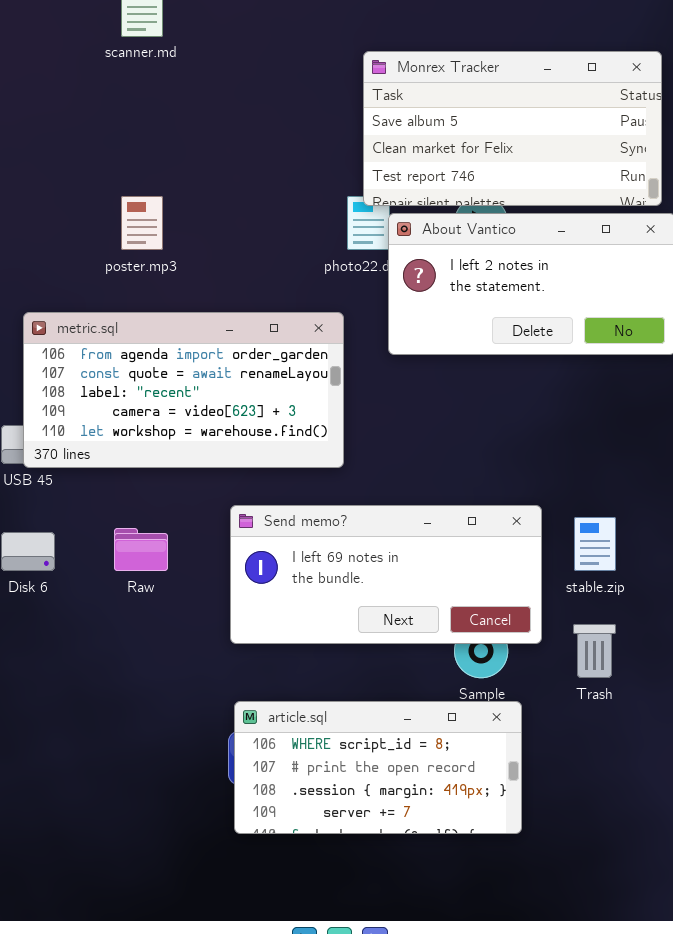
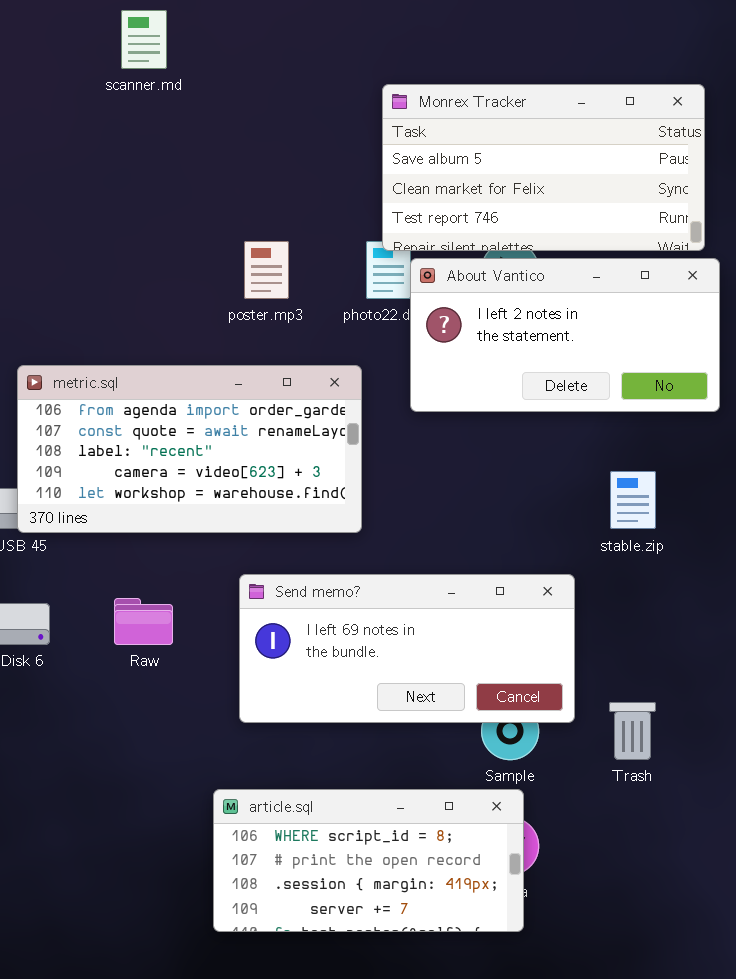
poster.mp3: [121,196,163,250] -> [244,241,289,299], moved
stable.zip: [574,517,616,571] -> [610,471,656,529], moved
article.sql: [234,701,522,834] -> [213,789,524,932], moved

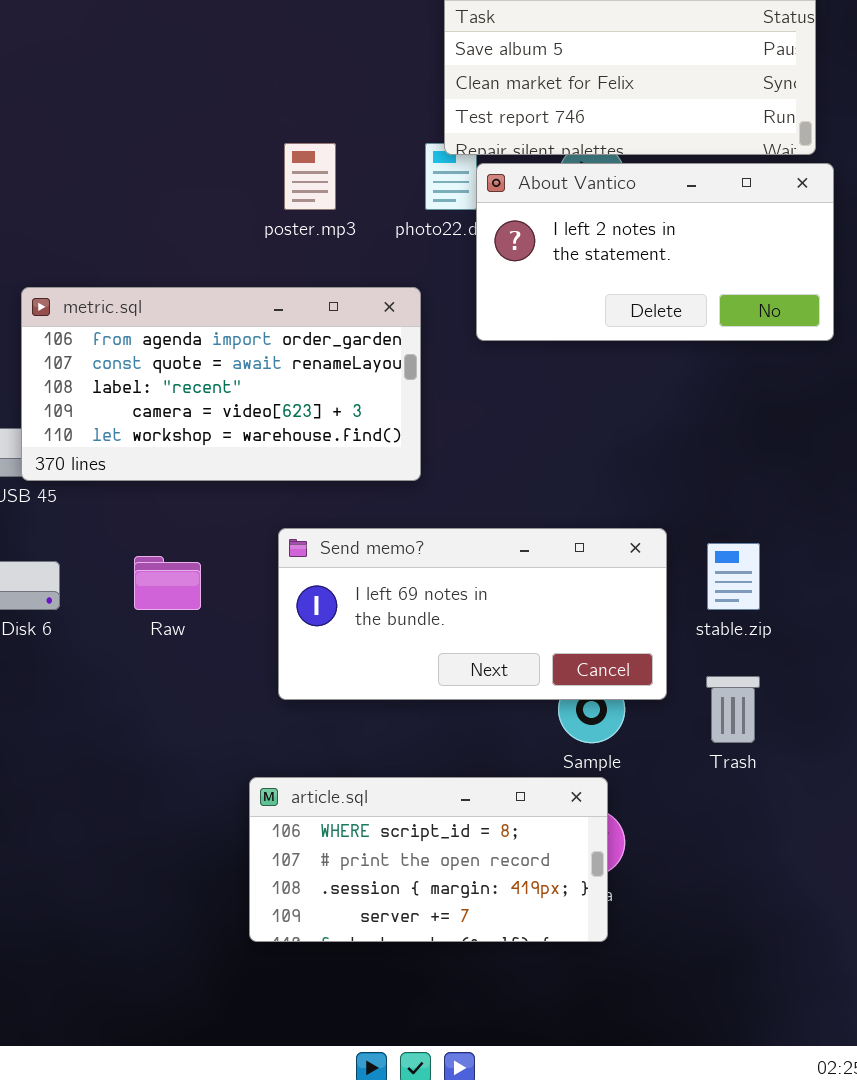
stable.zip: [610,471,656,529] -> [707,543,760,610], moved

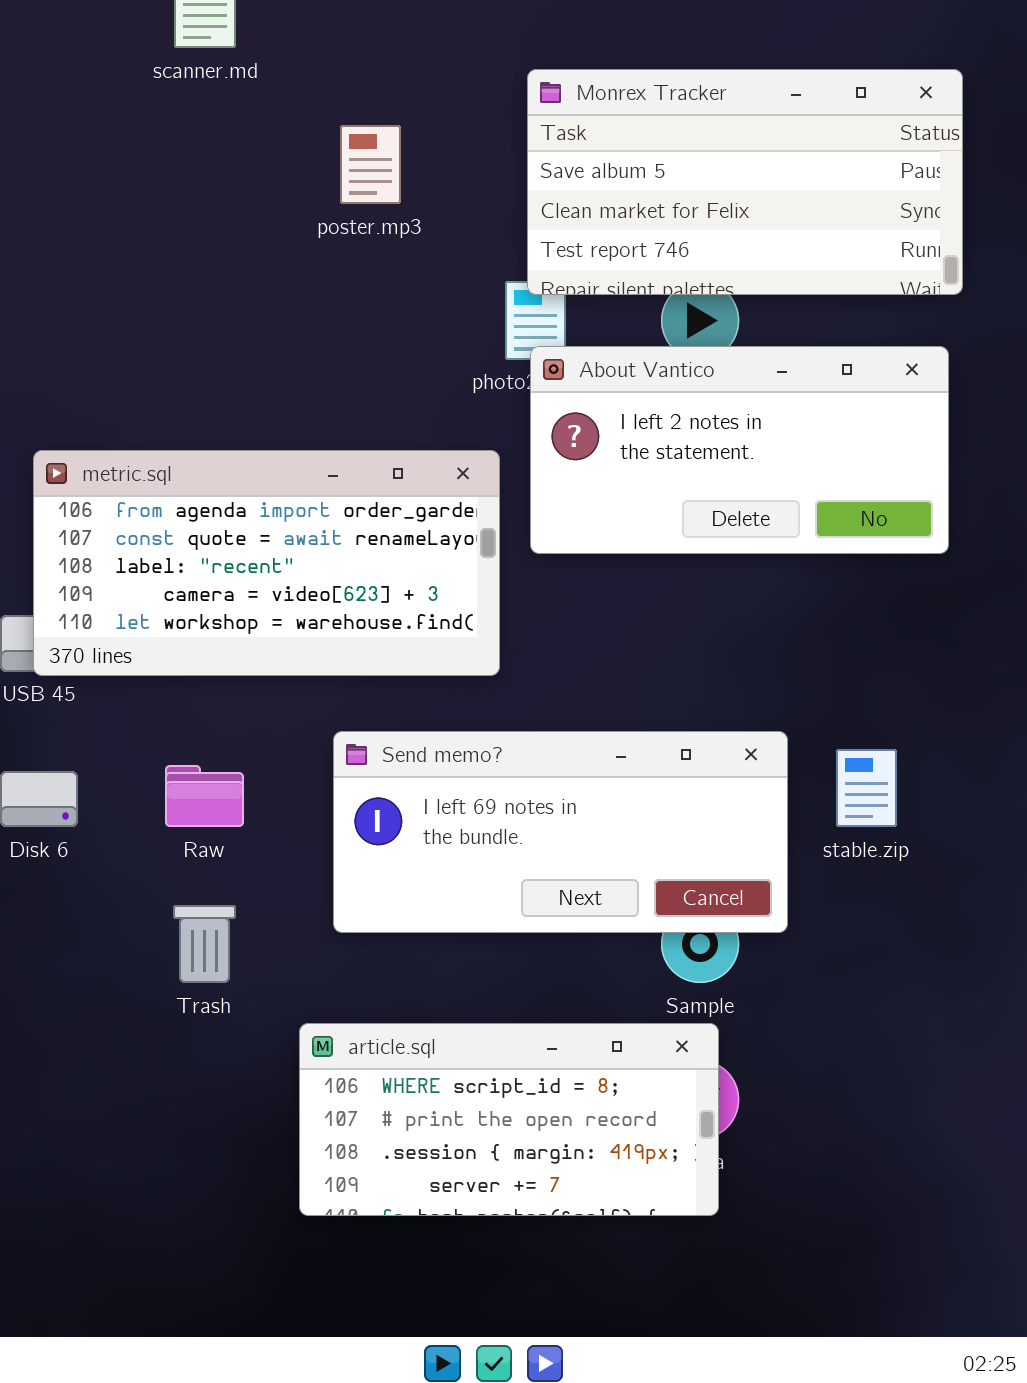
poster.mp3: [284,143,336,210] -> [340,125,401,204], moved
About Vantico: [476,163,834,341] -> [530,346,949,554], moved
Trash: [706,676,760,743] -> [173,905,236,983], moved

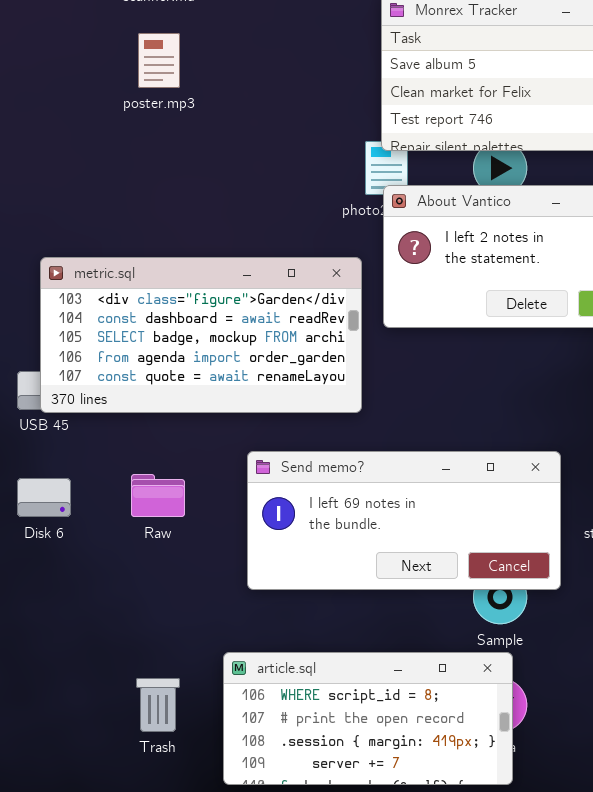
poster.mp3: [340,125,401,204] -> [138,33,180,88], moved
metric.sql: [33,450,500,676] -> [40,257,362,413], scrolled up 3 rows
Trash: [173,905,236,983] -> [136,678,180,732], moved

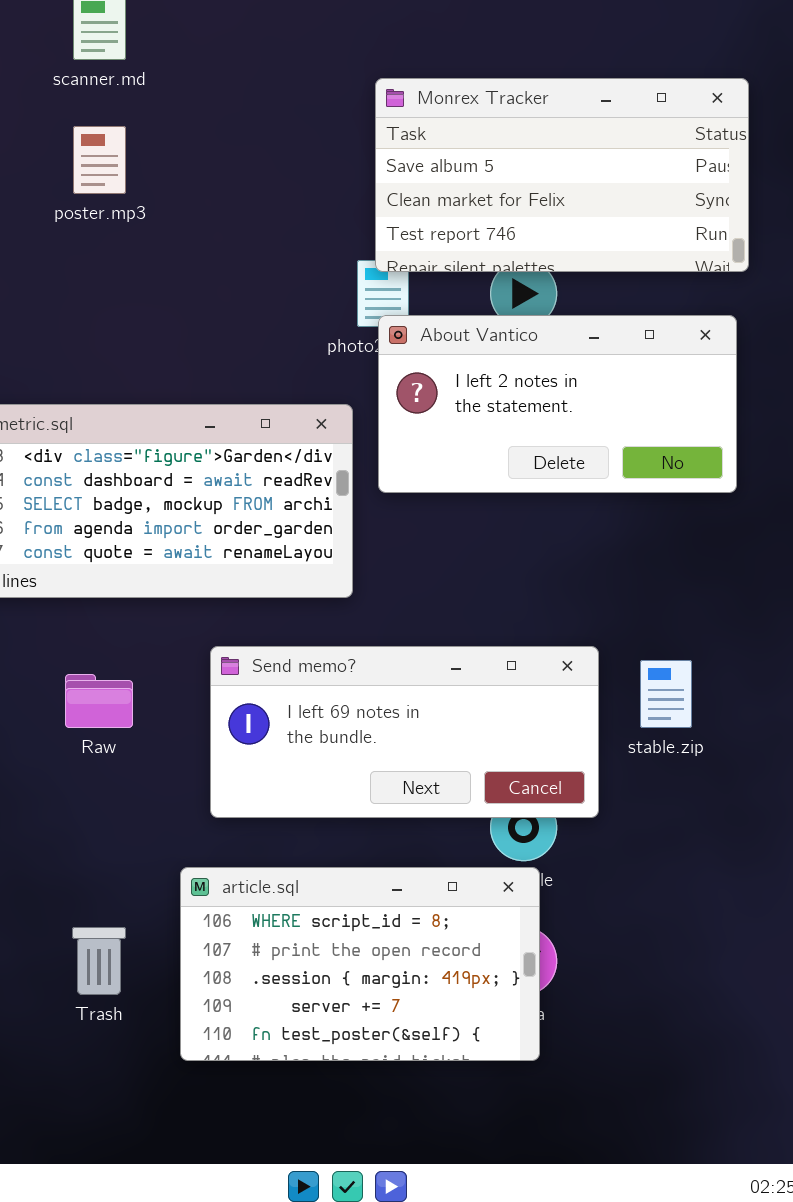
article.sql: [223,652,513,785] -> [180,867,540,1061], resized

